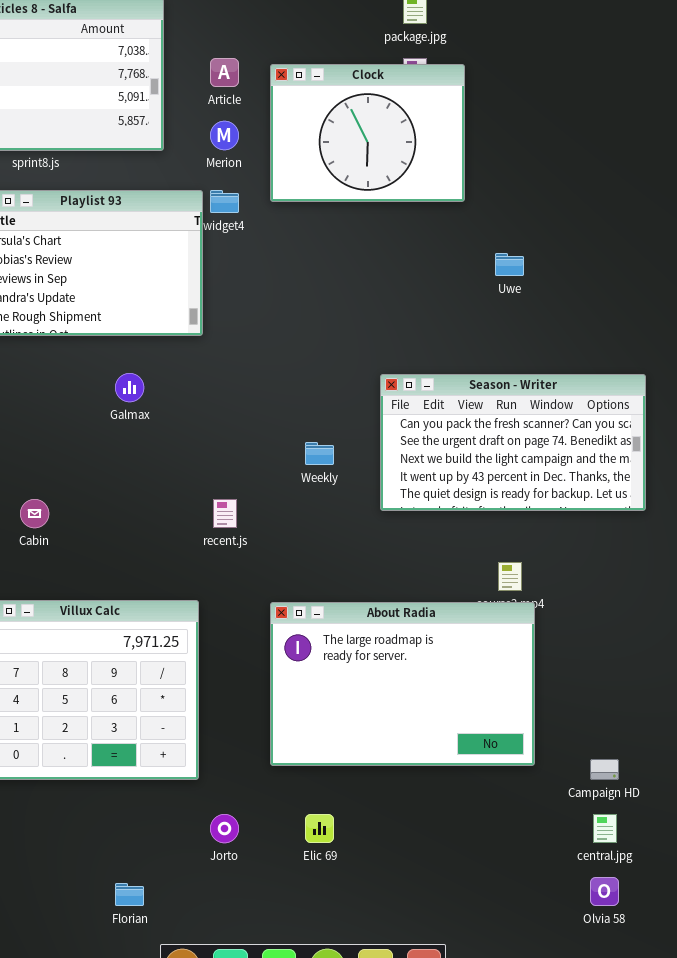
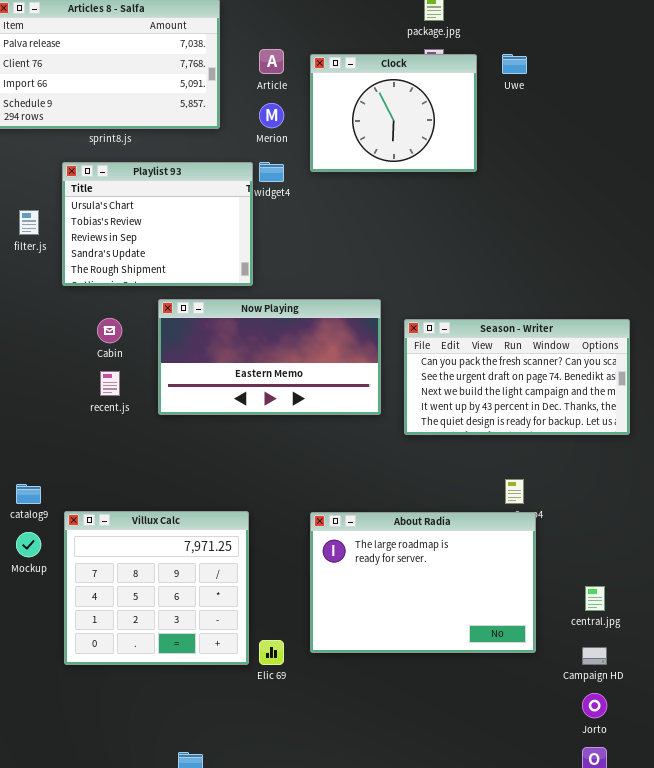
Uwe: [495,253,524,276] -> [502,54,527,74], moved
Now Playing: none -> [158,299,381,415], opened
Cabin: [20,499,49,528] -> [97,318,122,343], moved
recent.js: [213,499,237,528] -> [100,371,120,396], moved
Jorto: [210,814,239,843] -> [582,693,607,718], moved
Elic 69: [305,814,334,843] -> [259,640,284,665], moved
central.jpg: [593,814,617,843] -> [585,586,605,611], moved

